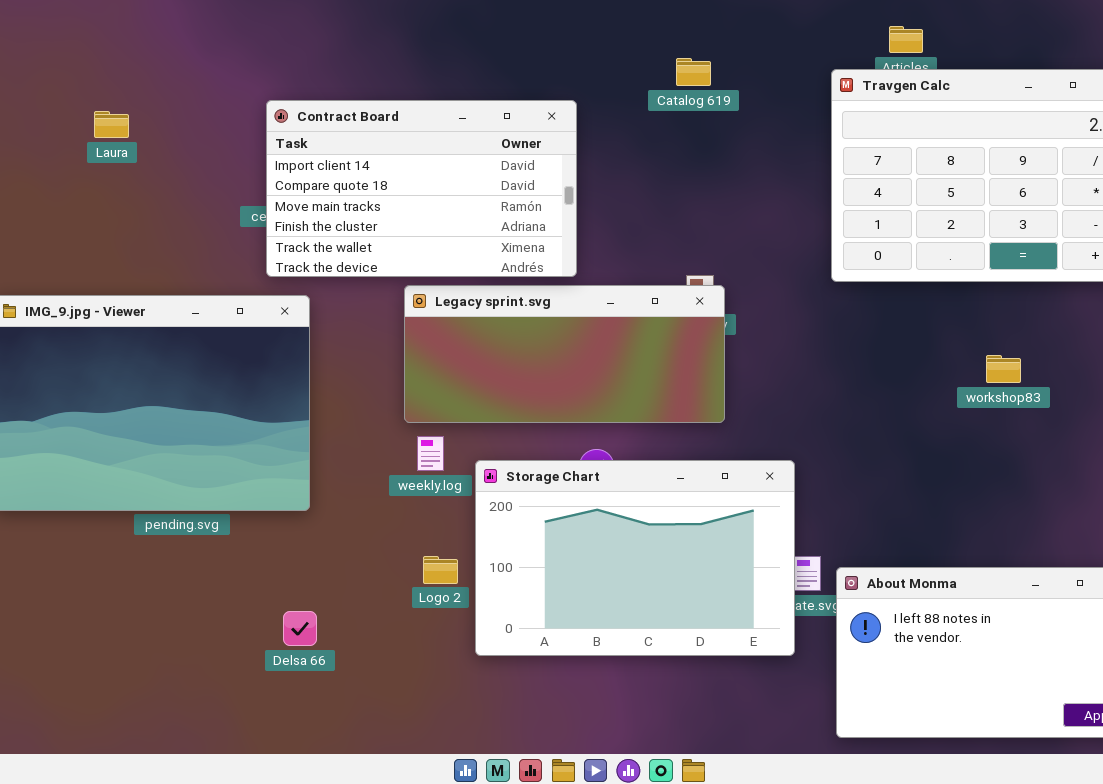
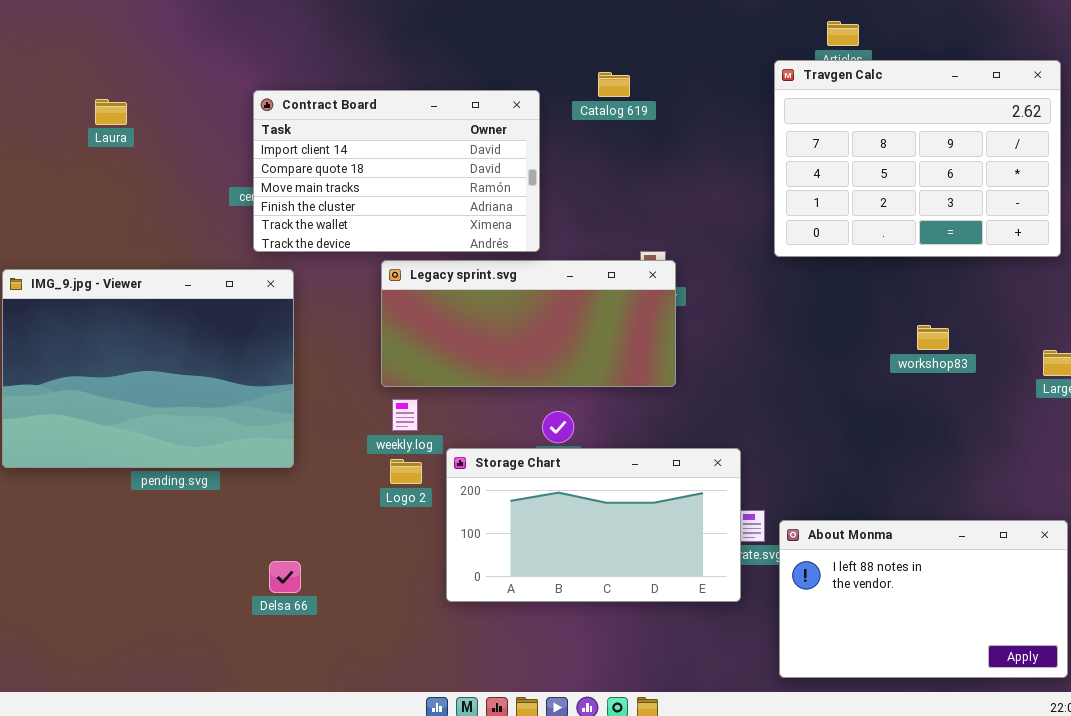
Catalog 619: [676,58,711,86] -> [598,72,630,97], moved
Storage Chart: [475,460,795,656] -> [446,448,741,602], resized
Logo 2: [423,556,458,584] -> [390,459,422,484], moved

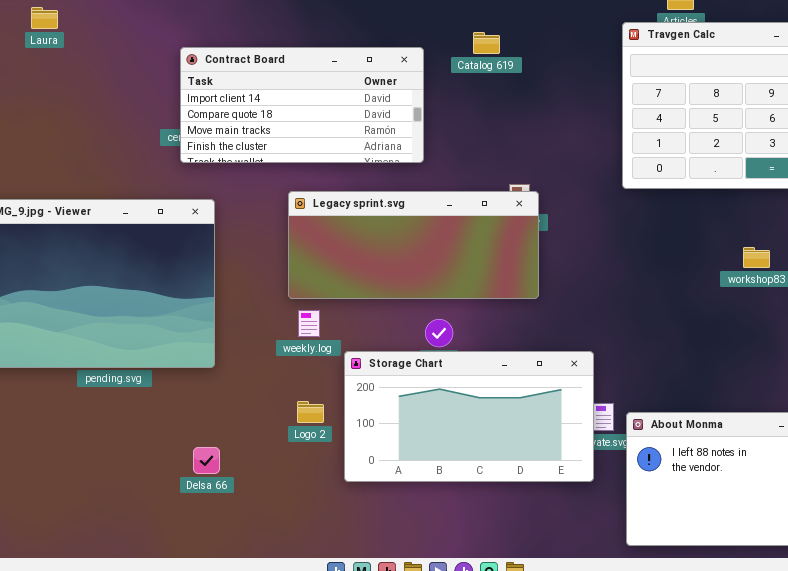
Contract Board: [253,90,540,252] -> [180,47,424,163], resized
Laura: [95,99,127,125] -> [31,7,58,29], moved
Logo 2: [390,459,422,484] -> [297,401,324,423], moved

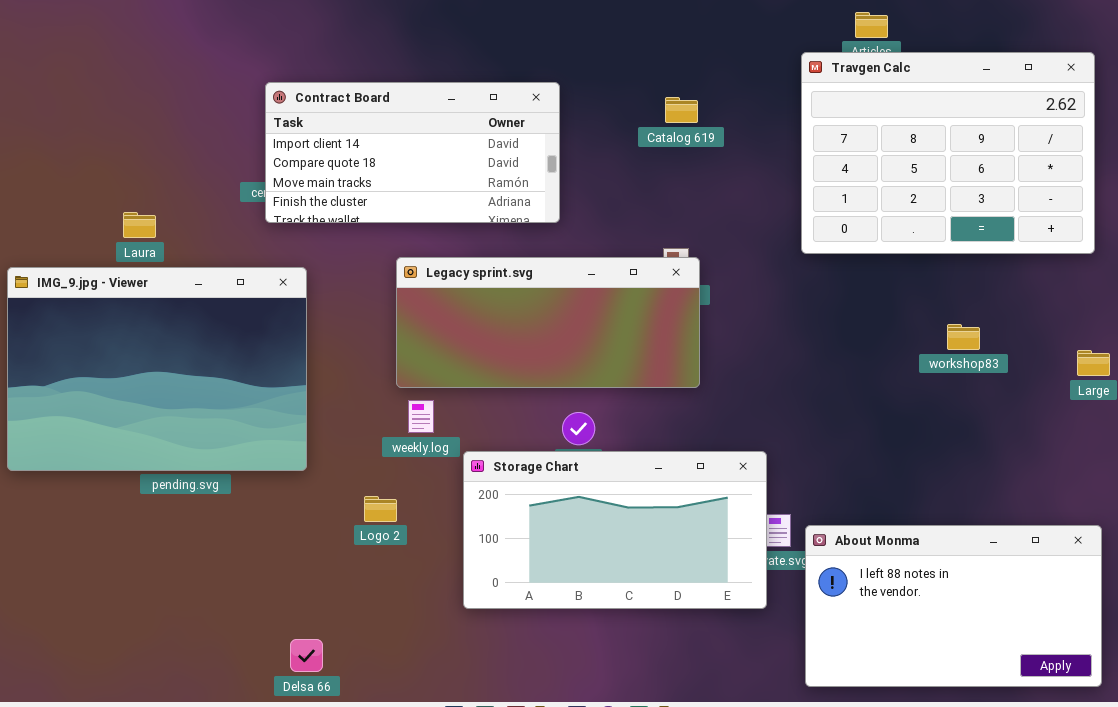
Laura: [31,7,58,29] -> [123,212,156,238], moved
Catalog 619: [473,32,500,54] -> [665,97,698,123], moved
Logo 2: [297,401,324,423] -> [364,496,397,522], moved
Delsa 66: [193,447,220,474] -> [290,639,323,672], moved

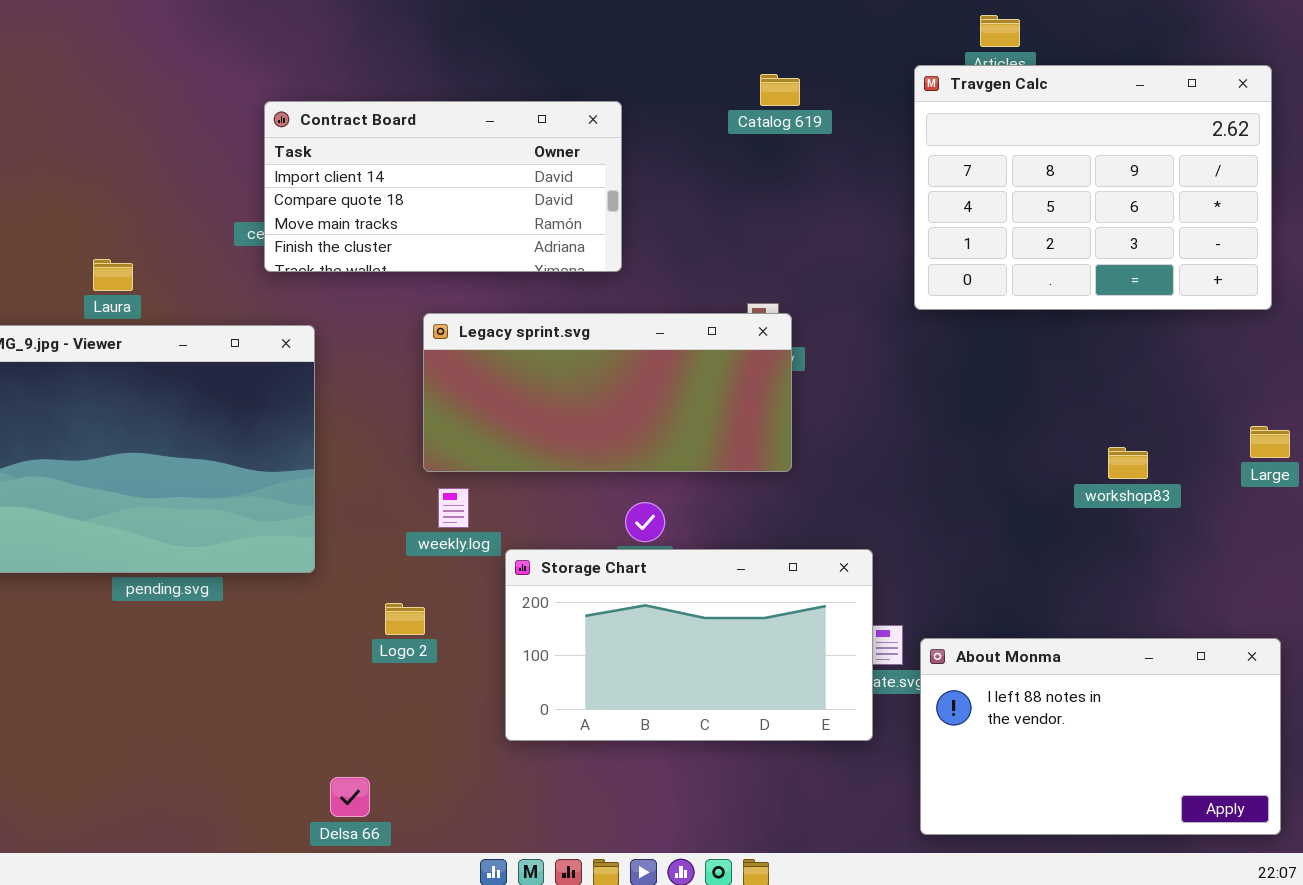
Catalog 619: [665,97,698,123] -> [760,74,800,106], moved
workshop83: [947,324,980,350] -> [1108,447,1148,479], moved
Delsa 66: [290,639,323,672] -> [330,777,370,817], moved

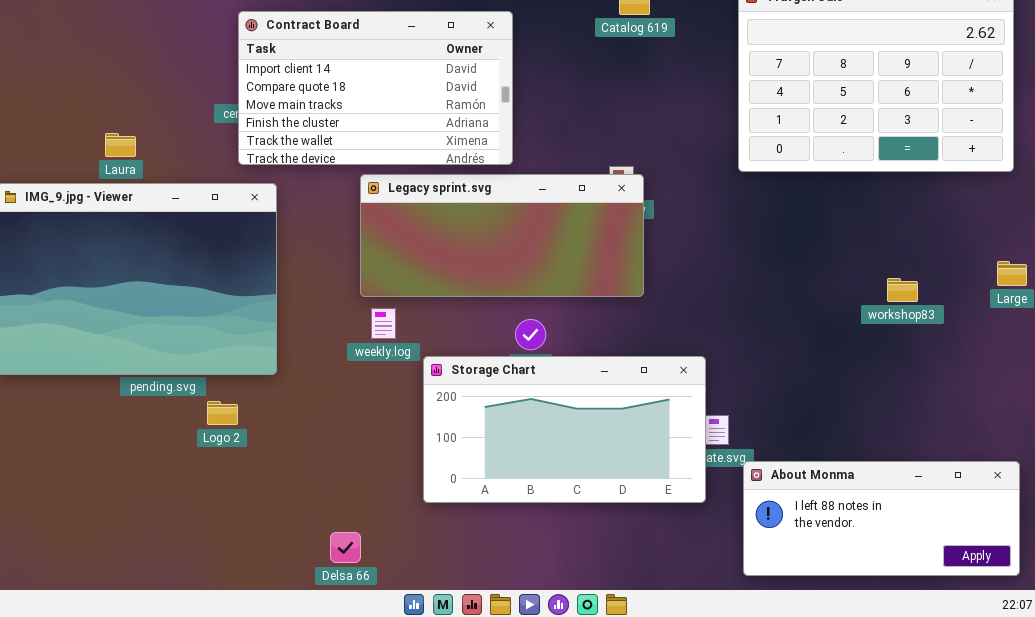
Contract Board: [264,101,622,272] -> [238,11,513,165], resized
Logo 2: [385,603,425,635] -> [207,401,238,425], moved
About Monma: [920,638,1281,835] -> [743,461,1020,576], resized
Delsa 66: [330,777,370,817] -> [330,532,361,563], moved

